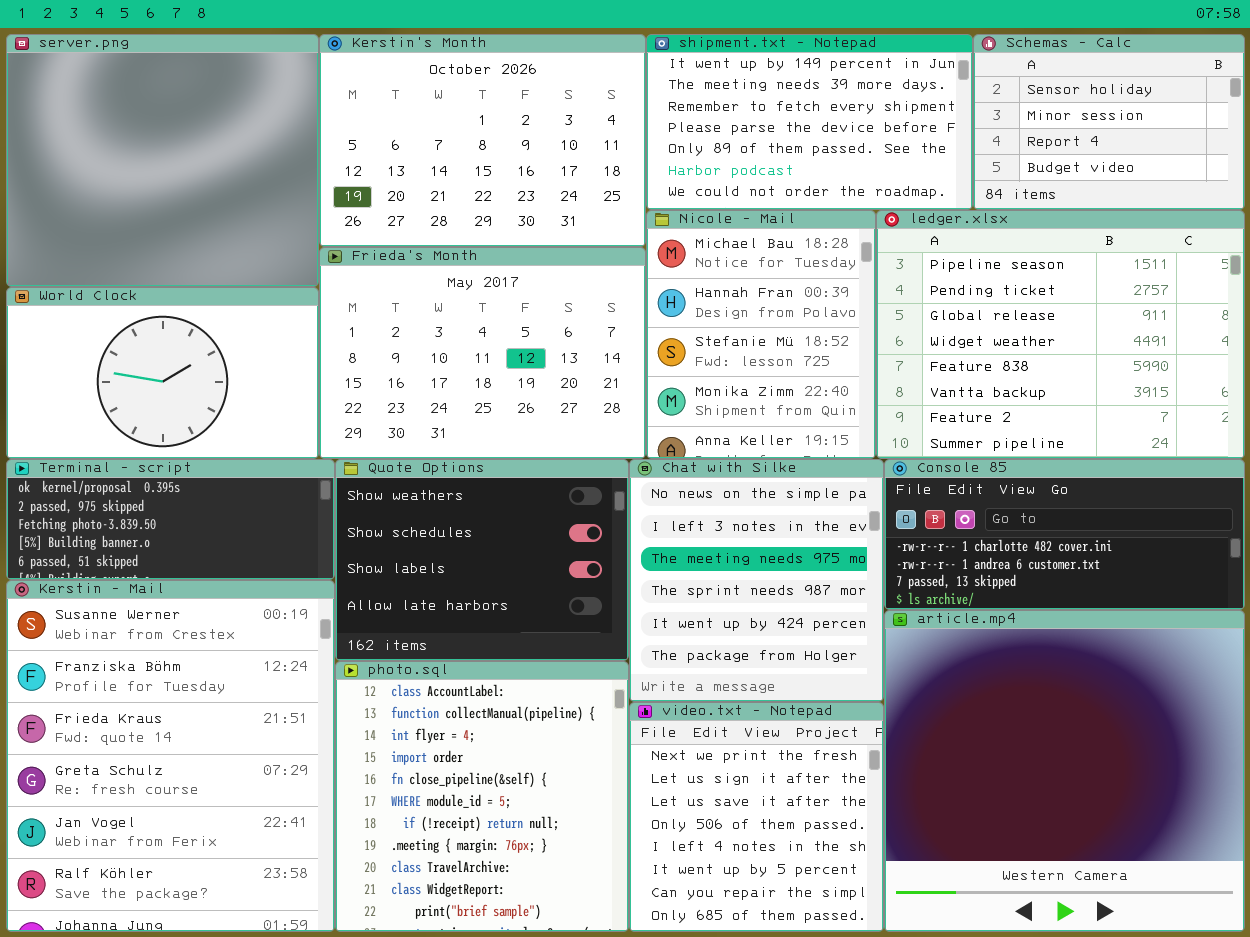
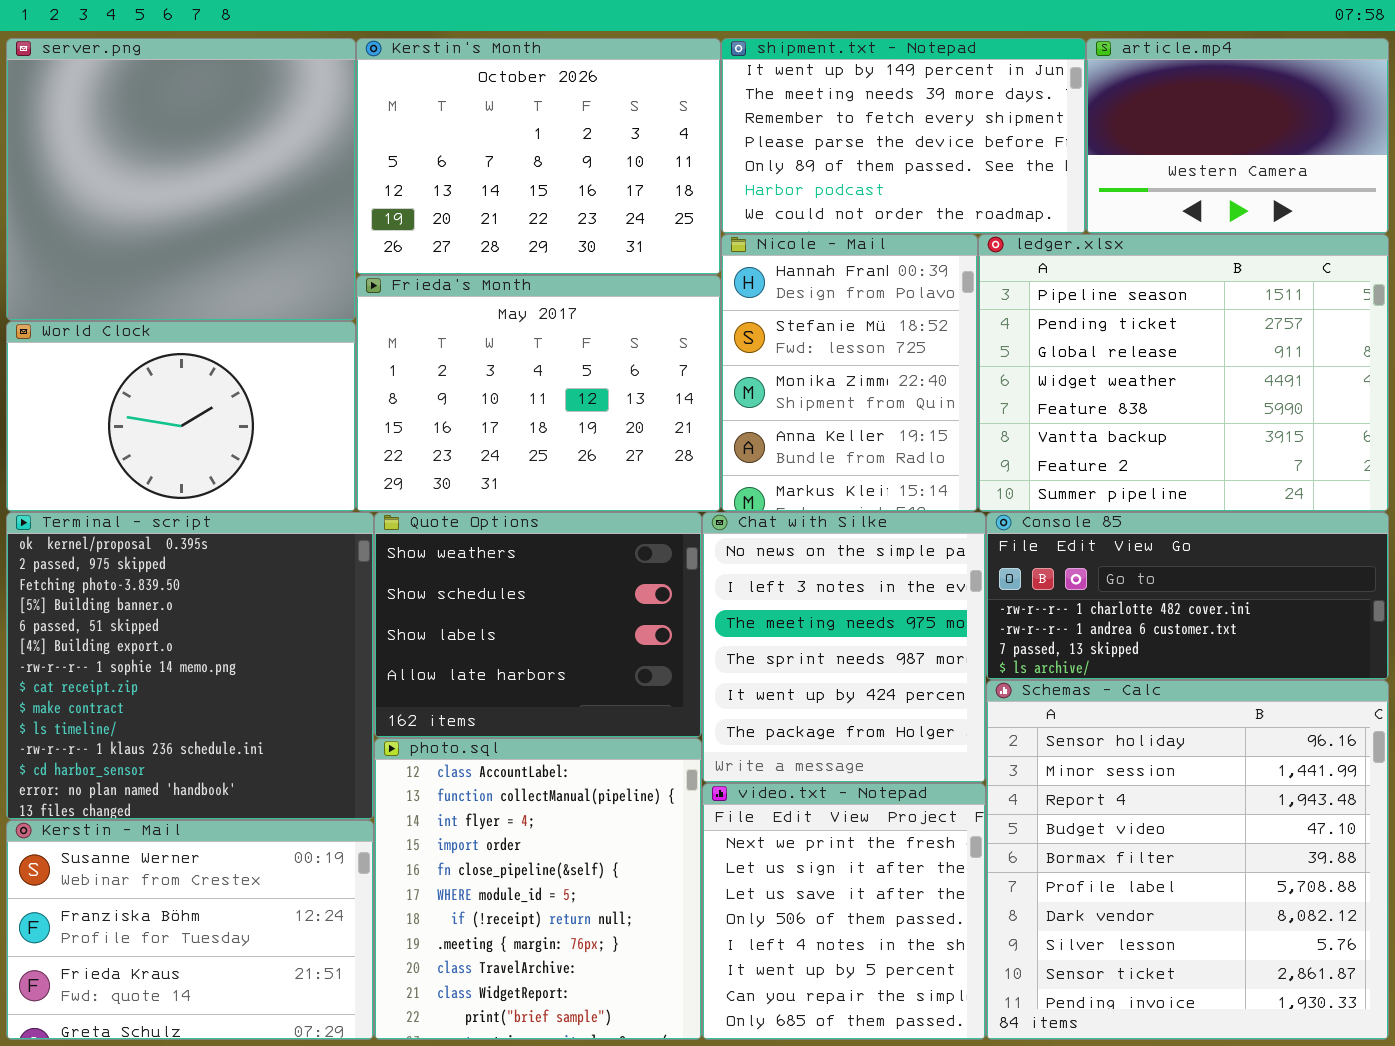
Schemas - Calc: [973,34,1245,210] -> [986,680,1389,1040], moved, resized
Nicole - Mail: [646,210,876,459] -> [721,234,978,512], scrolled down 1 row
Terminal - script: [6,459,335,580] -> [6,512,374,820], resized
Kerstin - Mail: [6,580,335,932] -> [6,820,374,1040], resized
article.mp4: [884,610,1245,932] -> [1086,38,1389,234], moved, resized

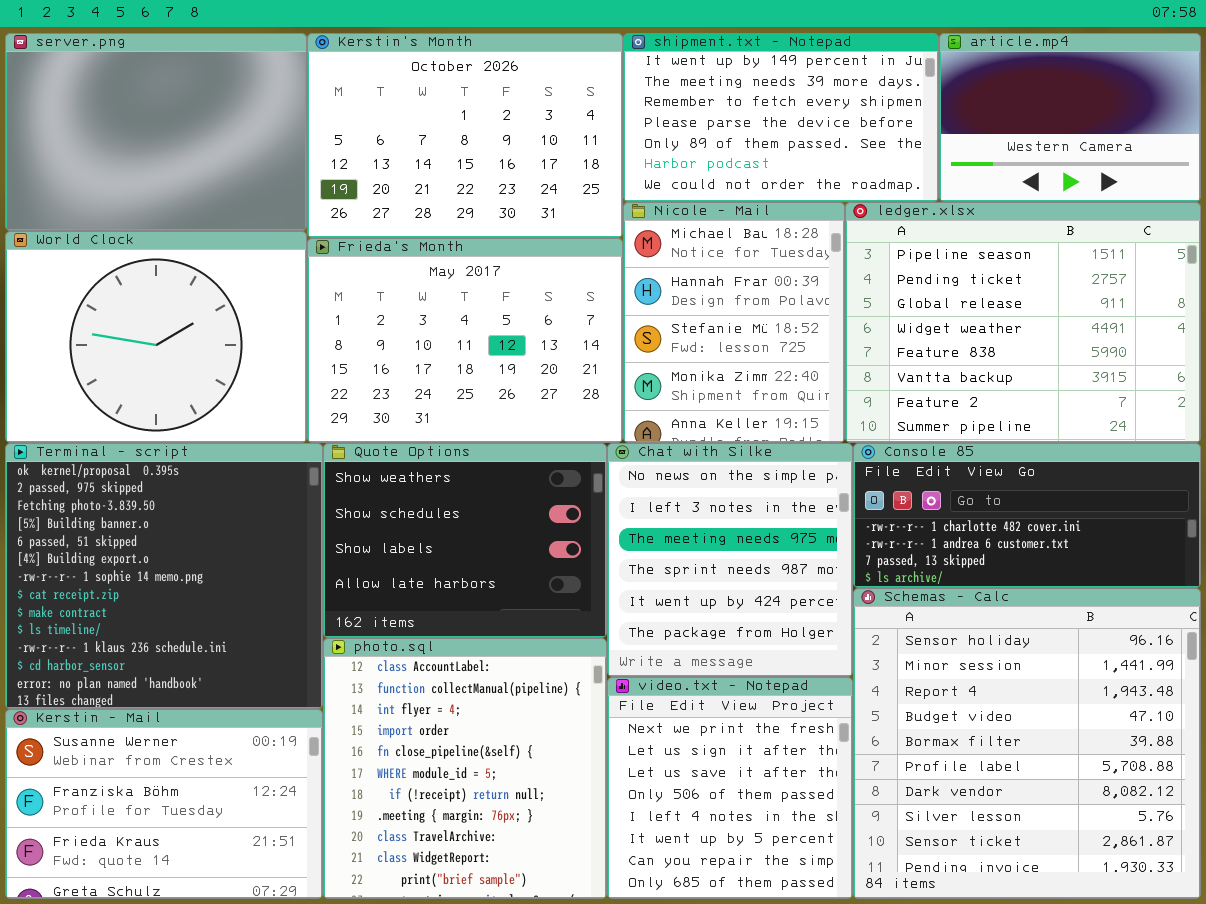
server.png: [6,38,356,321] -> [5,33,307,231], resized
Nicole - Mail: [721,234,978,512] -> [623,202,845,443], scrolled up 1 row
World Clock: [6,321,356,512] -> [5,231,307,443], resized

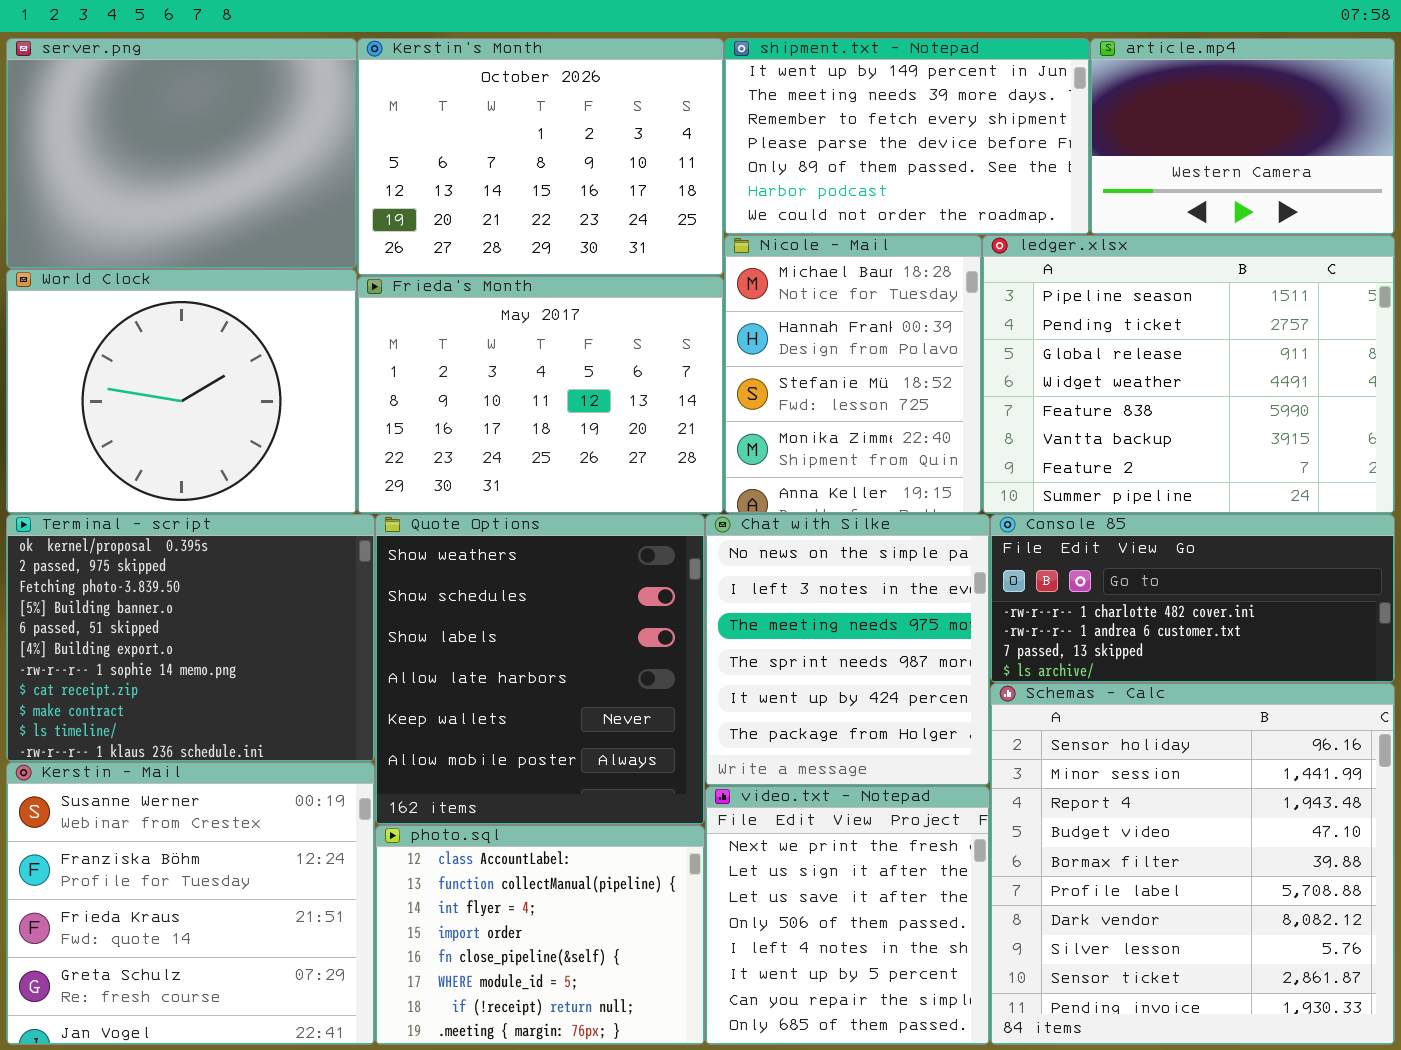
Terminal - script: [5,443,323,709] -> [6,514,375,762], resized
Quote Options: [323,443,607,638] -> [375,514,705,825], resized
photo.sql: [323,638,607,899] -> [375,825,705,1045], resized
Kerstin - Mail: [5,709,323,899] -> [6,762,375,1045], resized

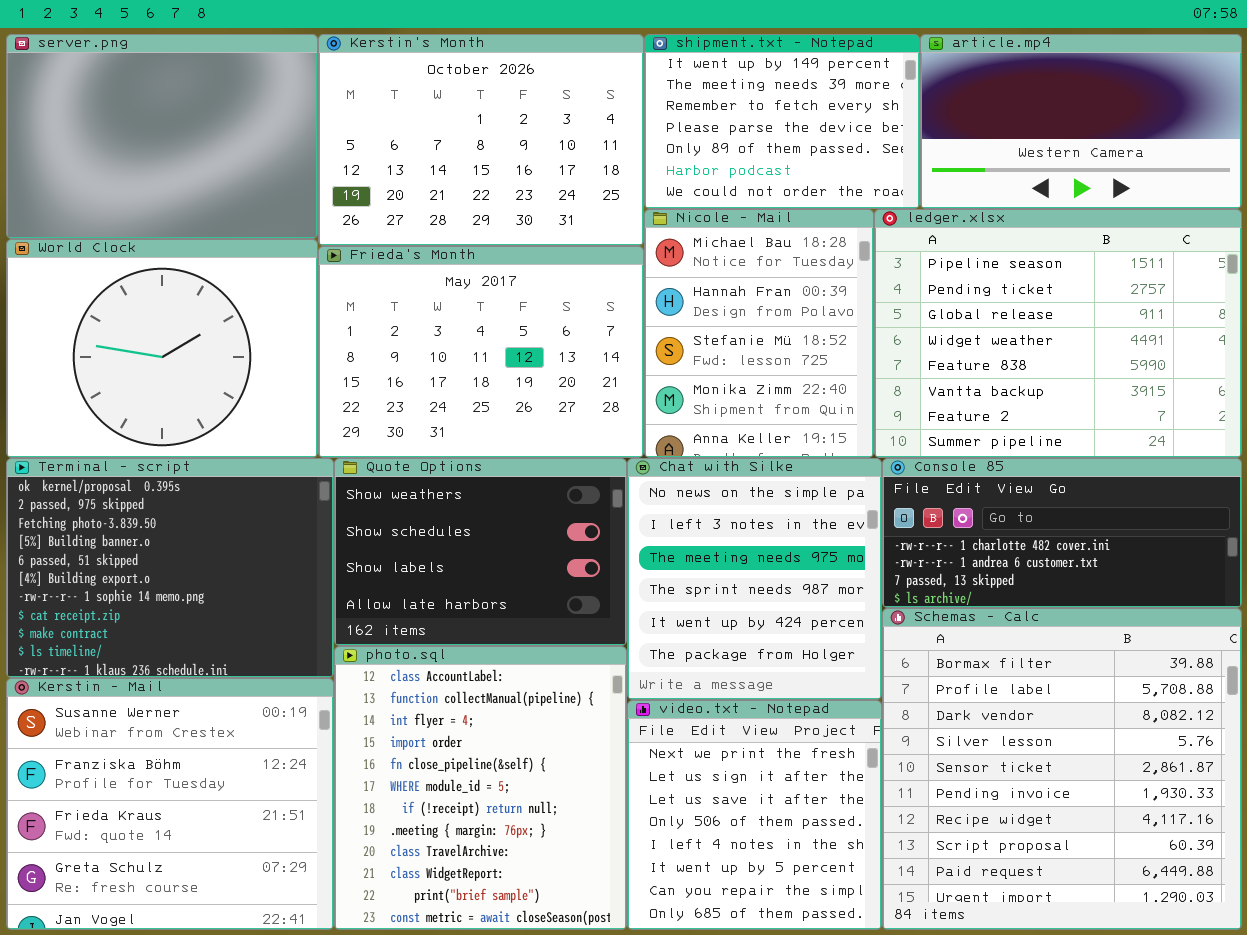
shipment.txt - Notepad: [724,38,1090,235] -> [644,34,920,209], resized
article.mp4: [1090,38,1395,235] -> [920,34,1242,209], resized
Quote Options: [375,514,705,825] -> [334,458,627,646], resized
Schemas - Calc: [990,683,1395,1045] -> [882,608,1242,930], scrolled down 4 rows
photo.sql: [375,825,705,1045] -> [334,646,627,930], resized

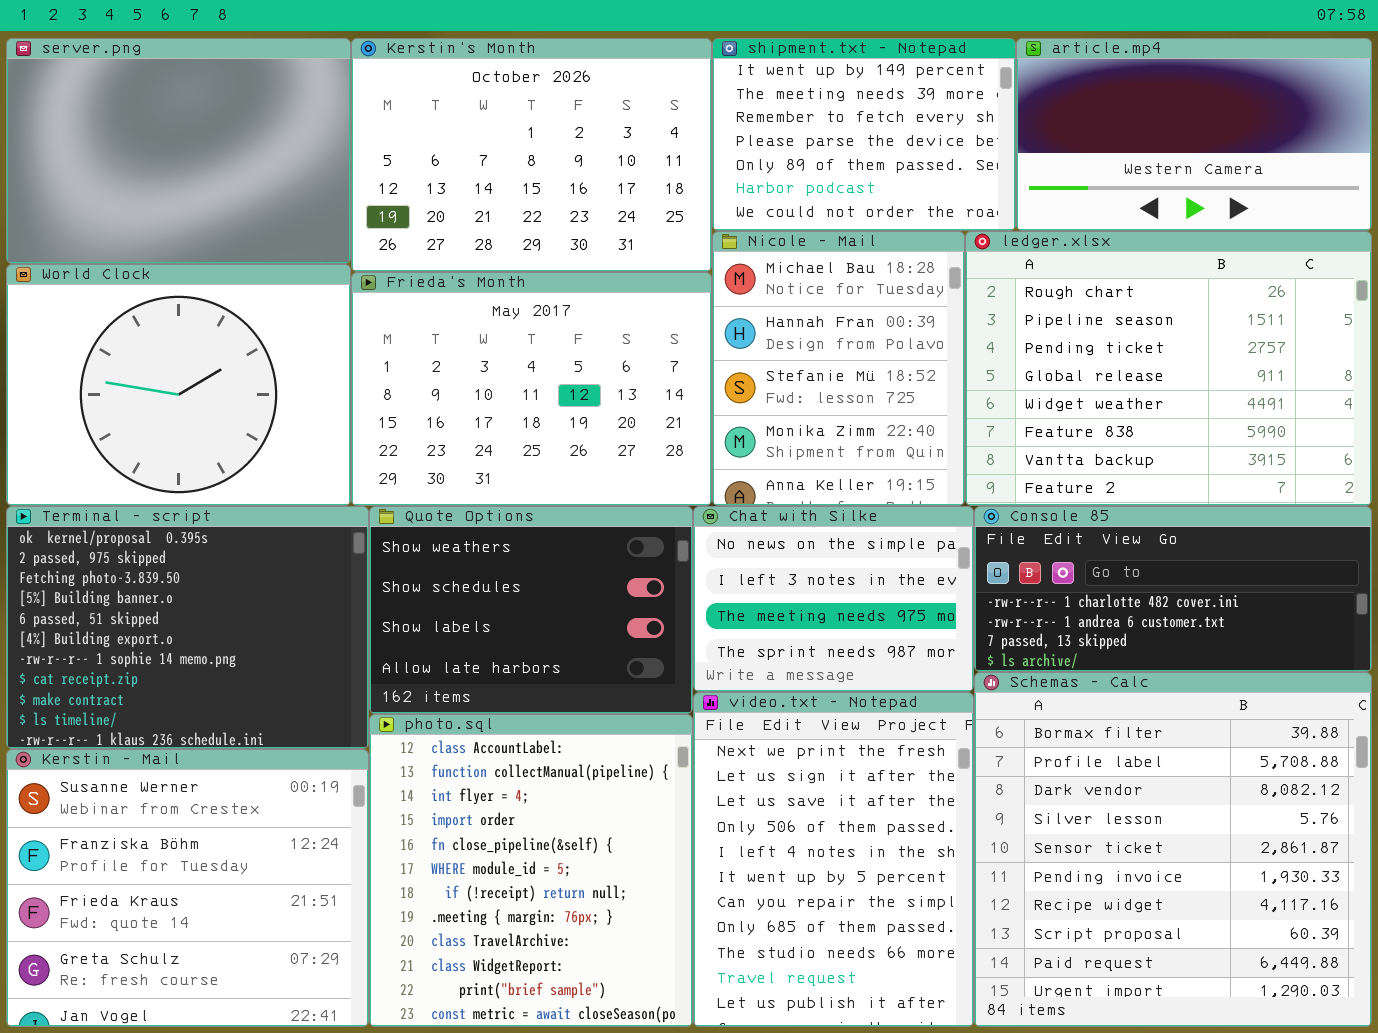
ledger.xlsx: [874,209,1242,458] -> [965,231,1372,506], scrolled up 1 row
Chat with Silke: [627,458,882,700] -> [693,506,974,692], resized
video.txt - Notepad: [627,700,882,930] -> [693,692,974,1027], resized

